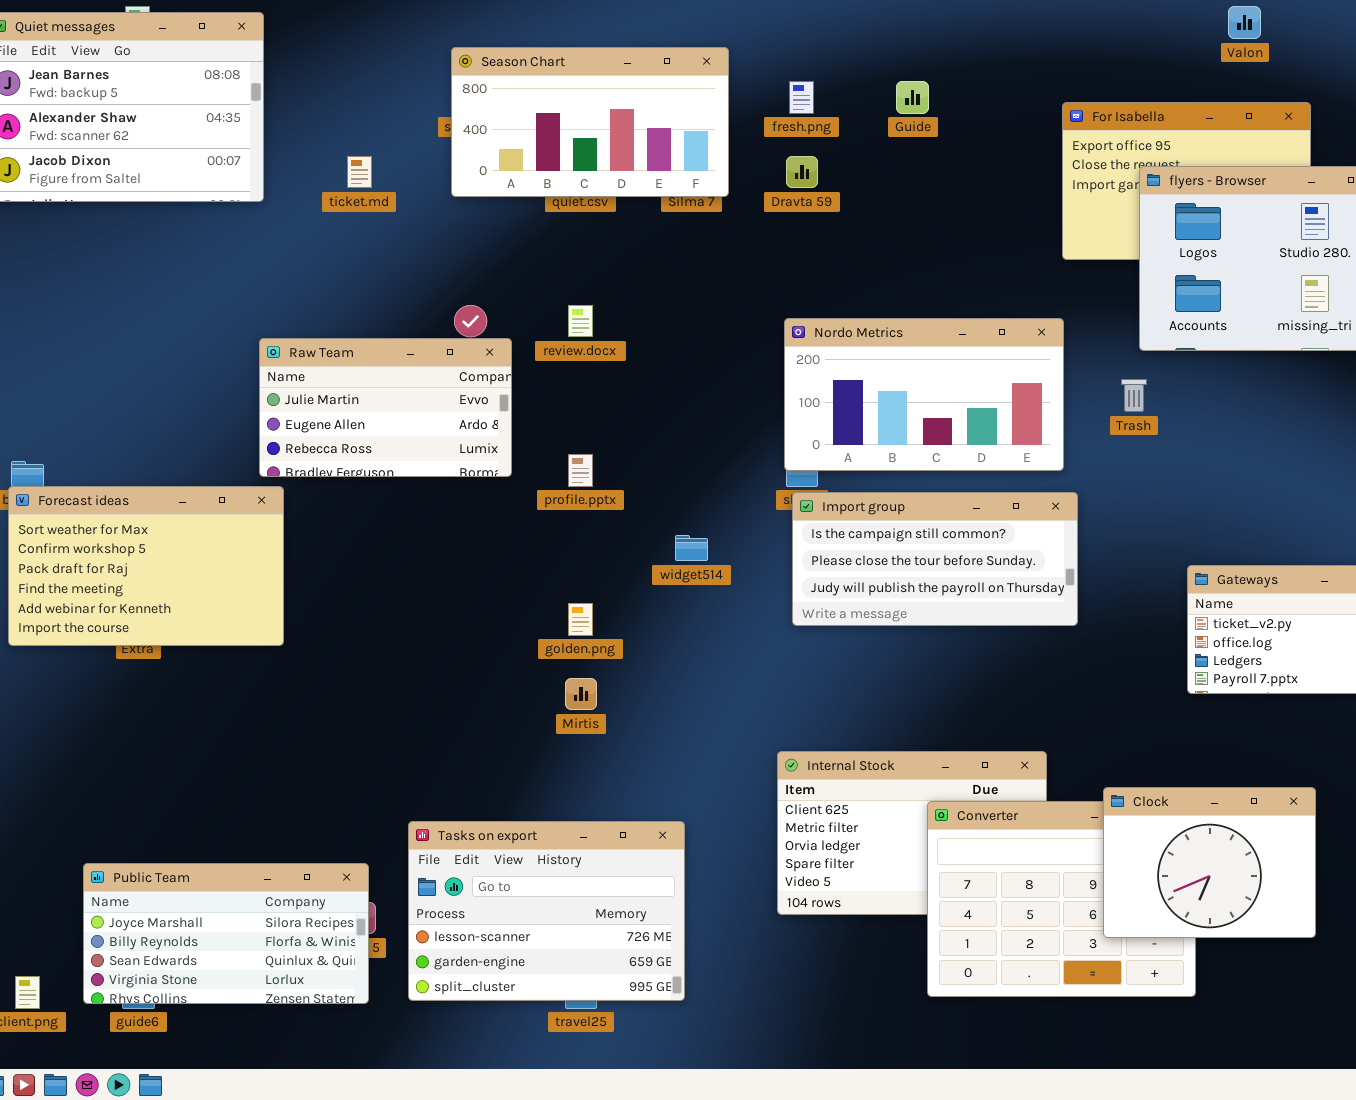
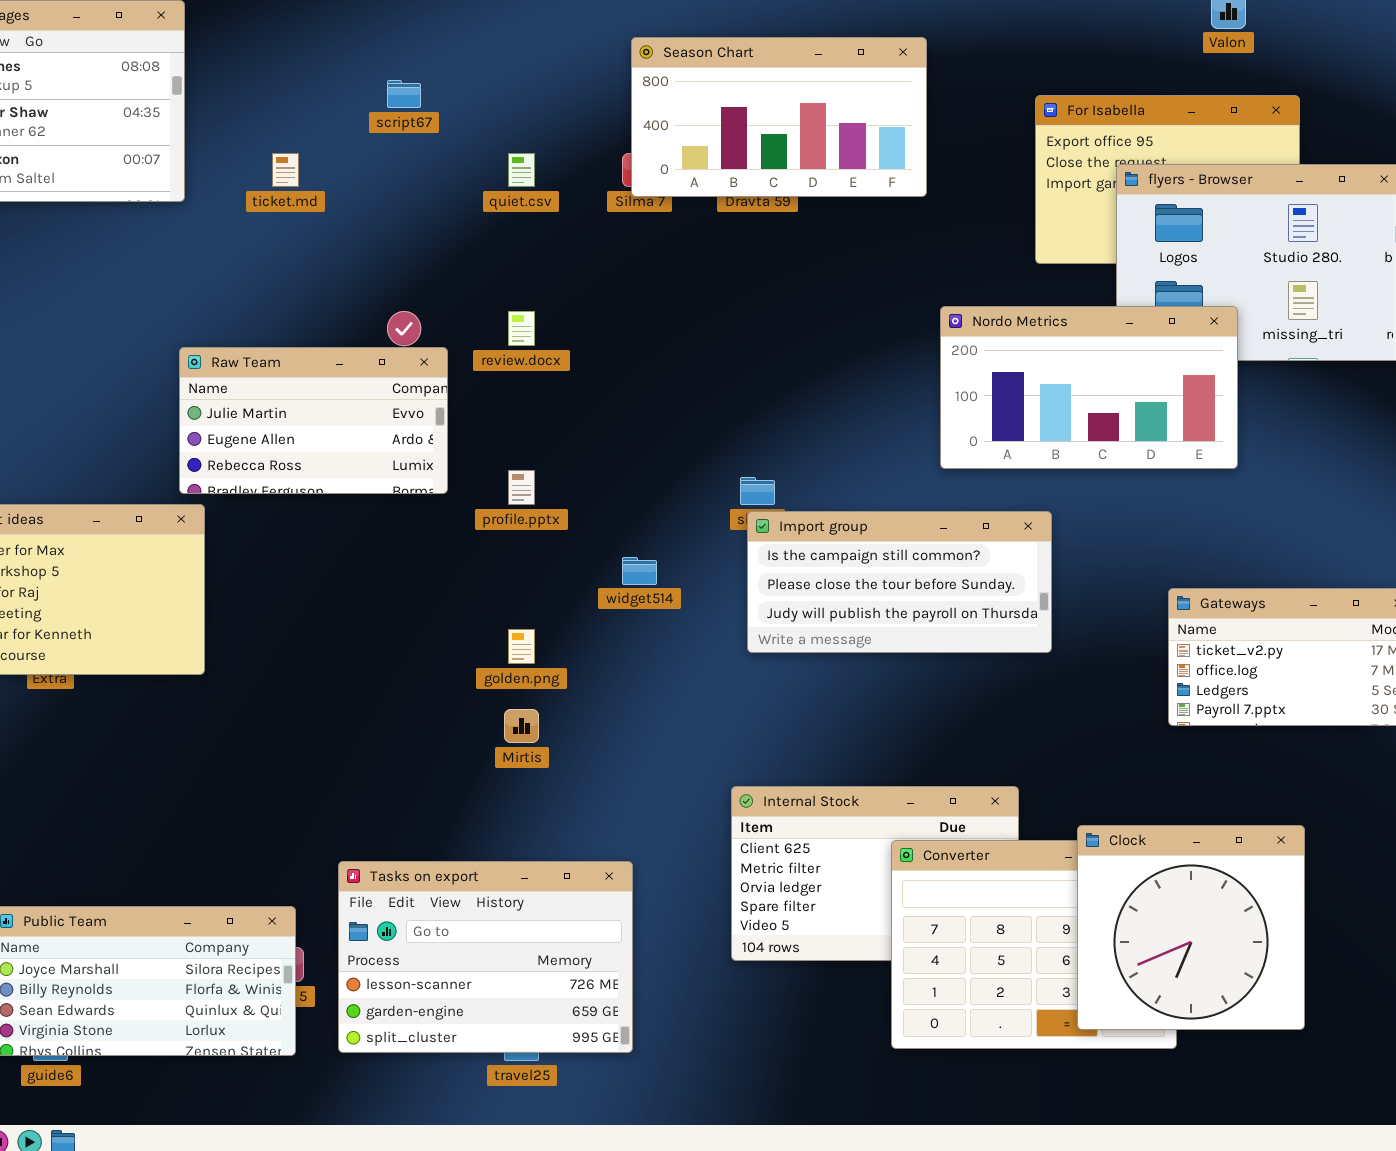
Season Chart: [451,47,729,197] -> [631,37,927,197], moved
Nordo Metrics: [784,318,1064,471] -> [940,306,1238,469], moved
Clock: [1103,787,1316,938] -> [1077,825,1305,1030], resized

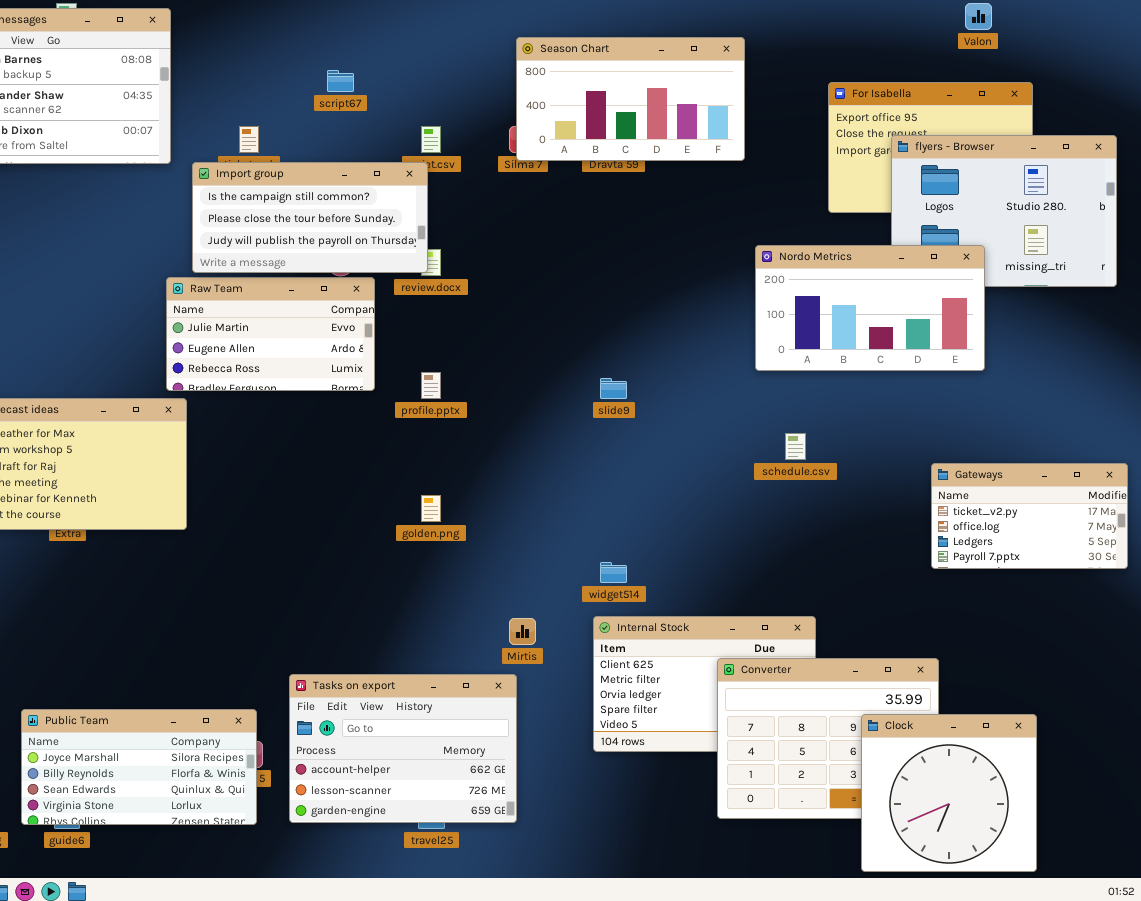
Import group: [747,511,1052,653] -> [192,162,428,273], moved
widget514: [622,557,657,585] -> [600,562,627,583], moved
Mirtis: [504,709,539,743] -> [509,618,536,645], moved
Clock: [1077,825,1305,1030] -> [861,714,1037,872], moved
Tasks on export: [338,861,633,1053] -> [289,674,517,823], scrolled up 1 row

